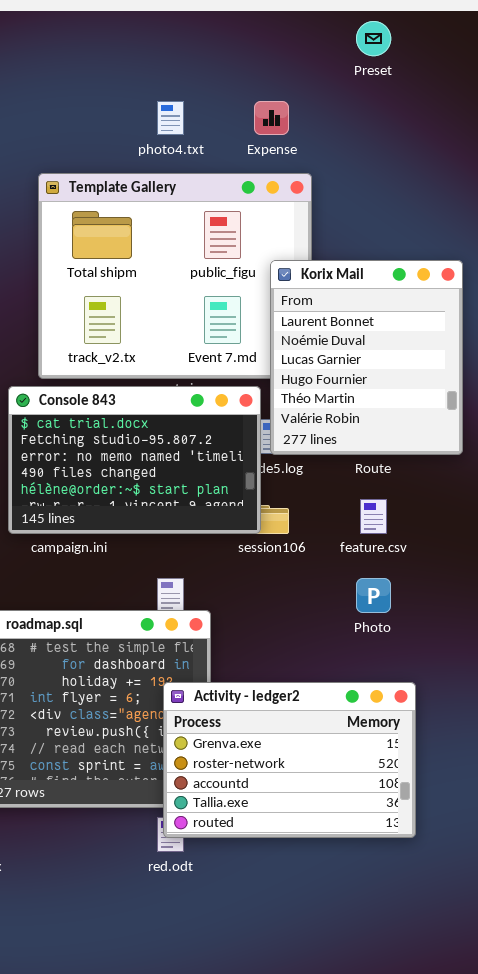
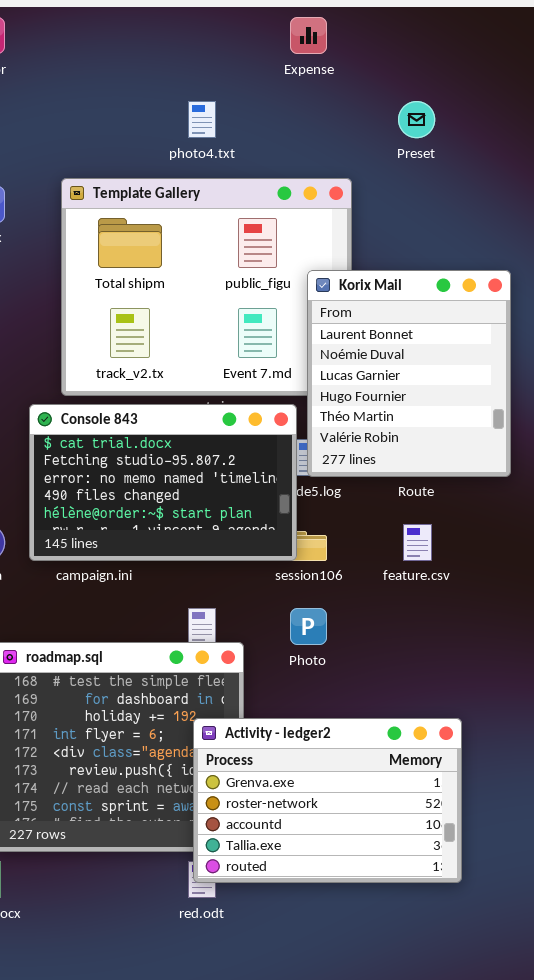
Preset: [356,21,391,56] -> [398,101,435,138], moved
Expense: [254,101,289,135] -> [290,17,327,54], moved
Photo: [356,578,391,613] -> [290,608,327,645], moved

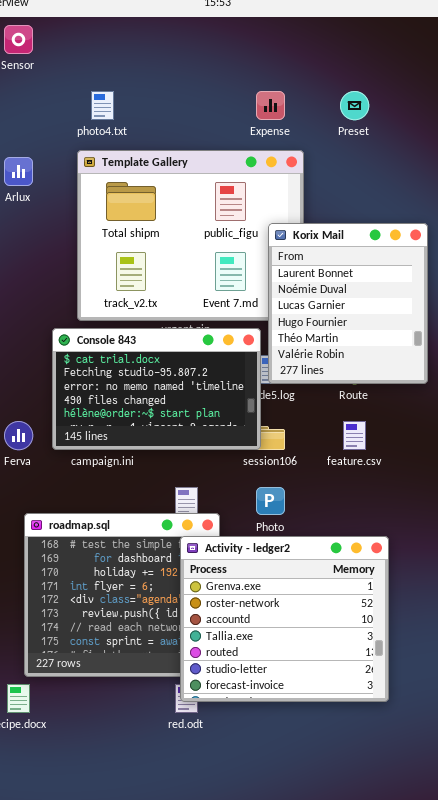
Expense: [290,17,327,54] -> [256,91,285,120], moved
photo4.txt: [188,101,216,138] -> [91,91,114,120], moved
Activity - ledger2: [193,718,462,883] -> [180,536,389,702], resized

